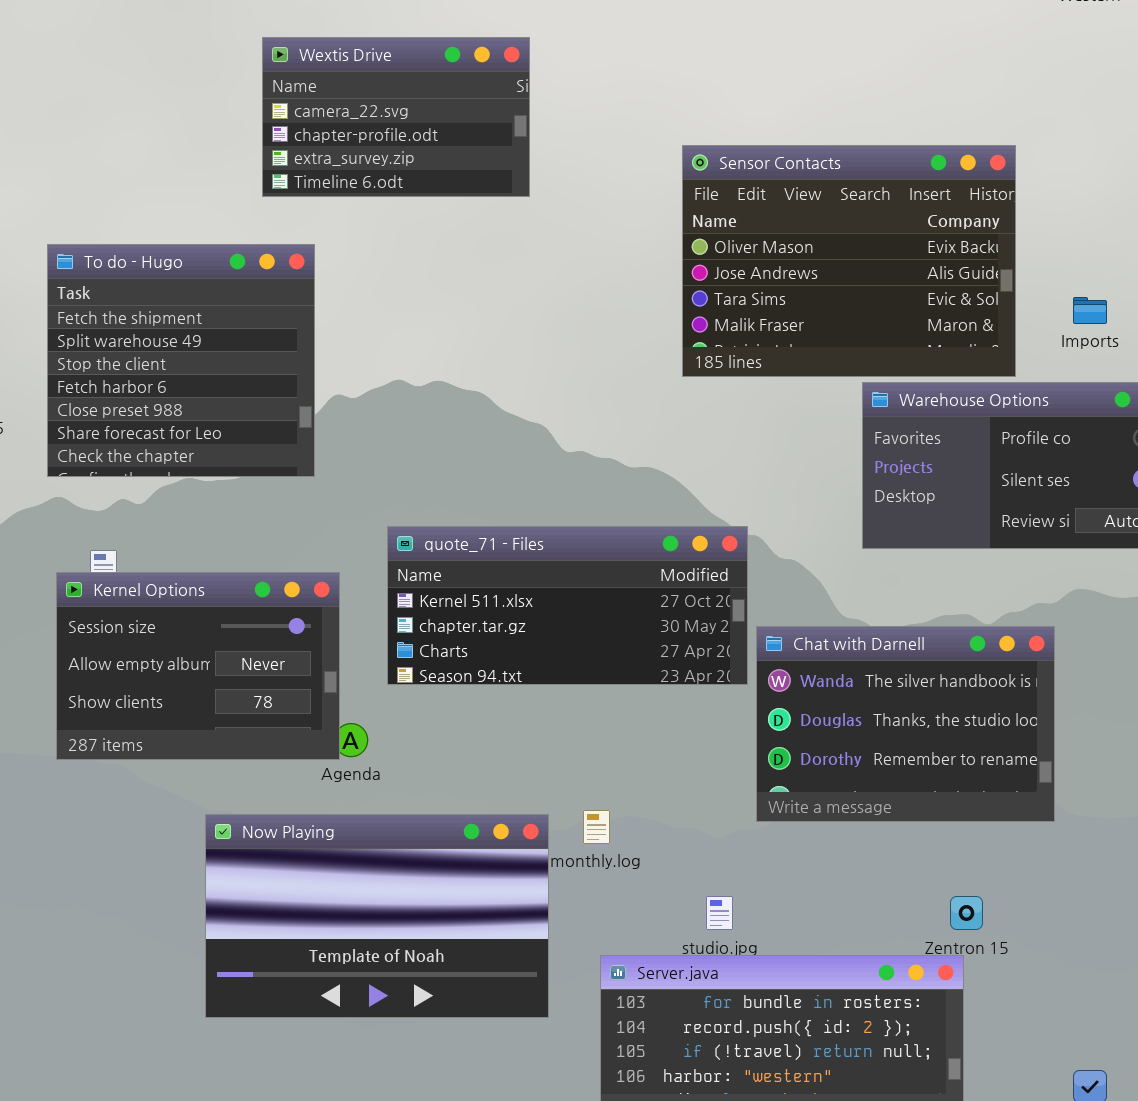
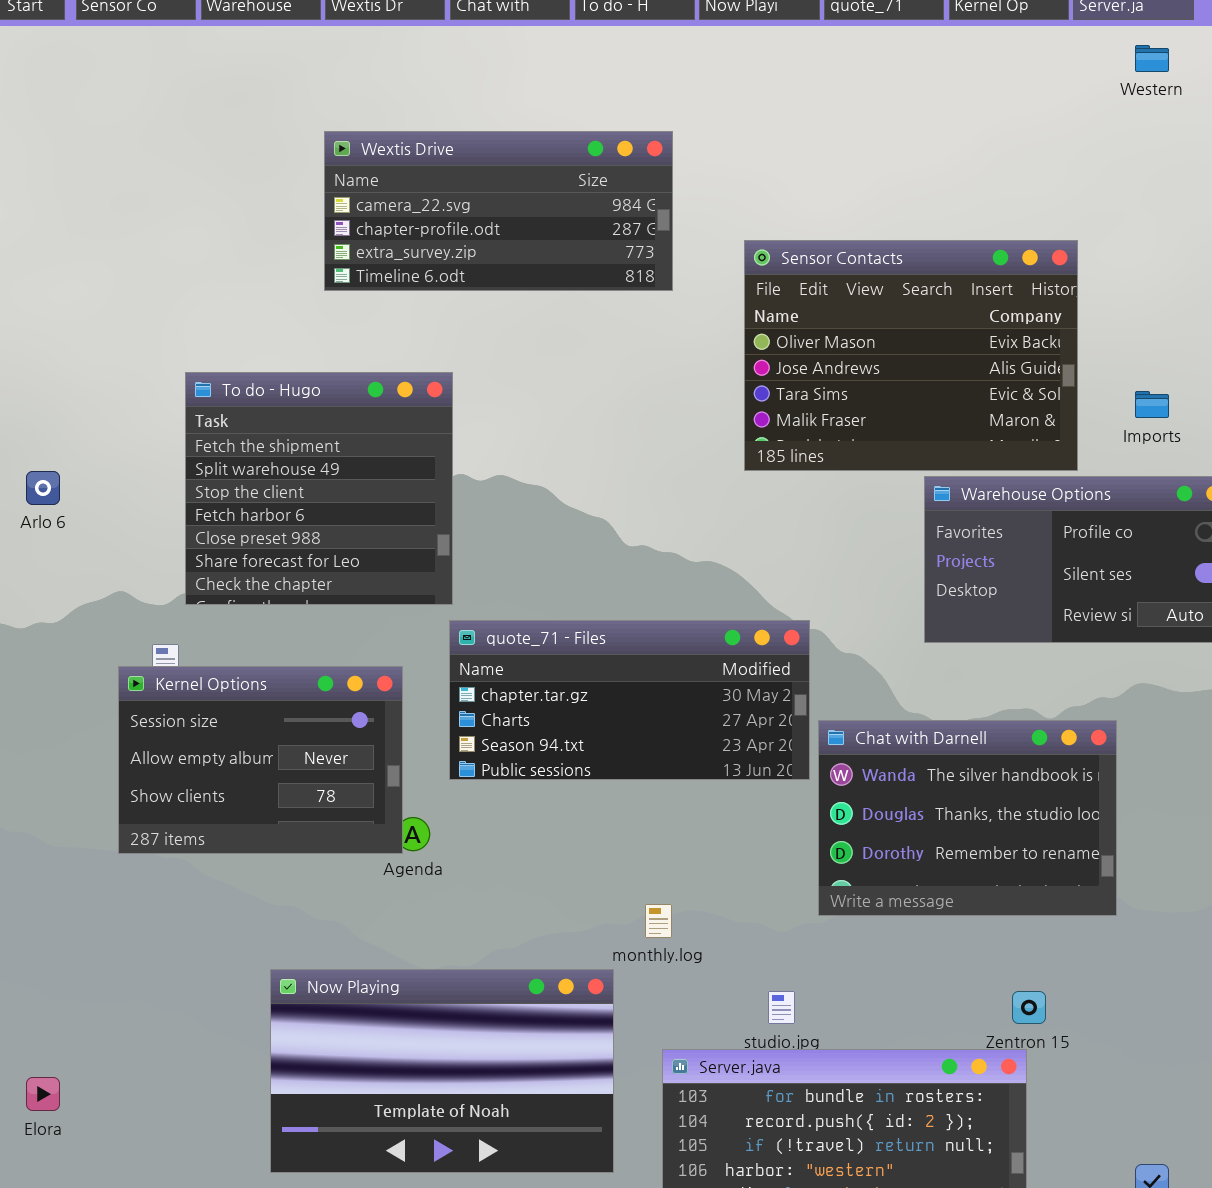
Wextis Drive: [262,37,530,197] -> [324,131,673,291], resized
To do - Hugo: [47,244,315,477] -> [185,372,453,605], moved
quote_71 - Files: [387,526,748,685] -> [449,620,810,780], scrolled down 1 row
Now Playing: [205,814,549,1018] -> [270,969,614,1173], moved

